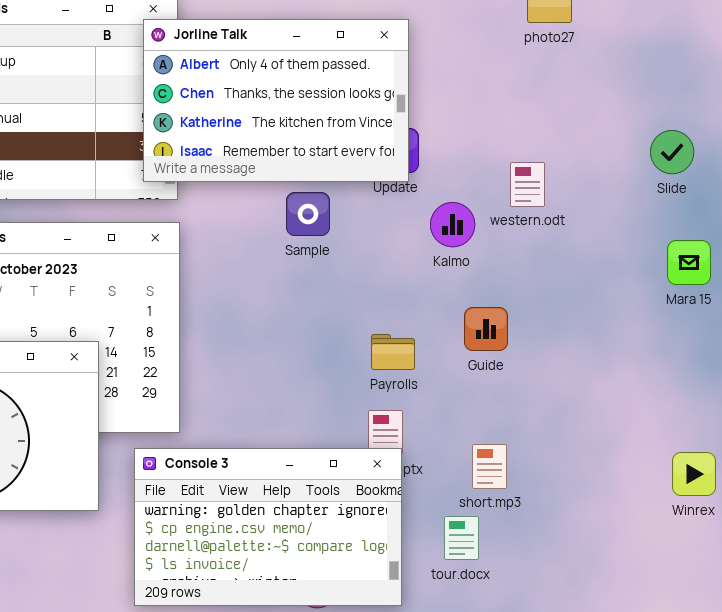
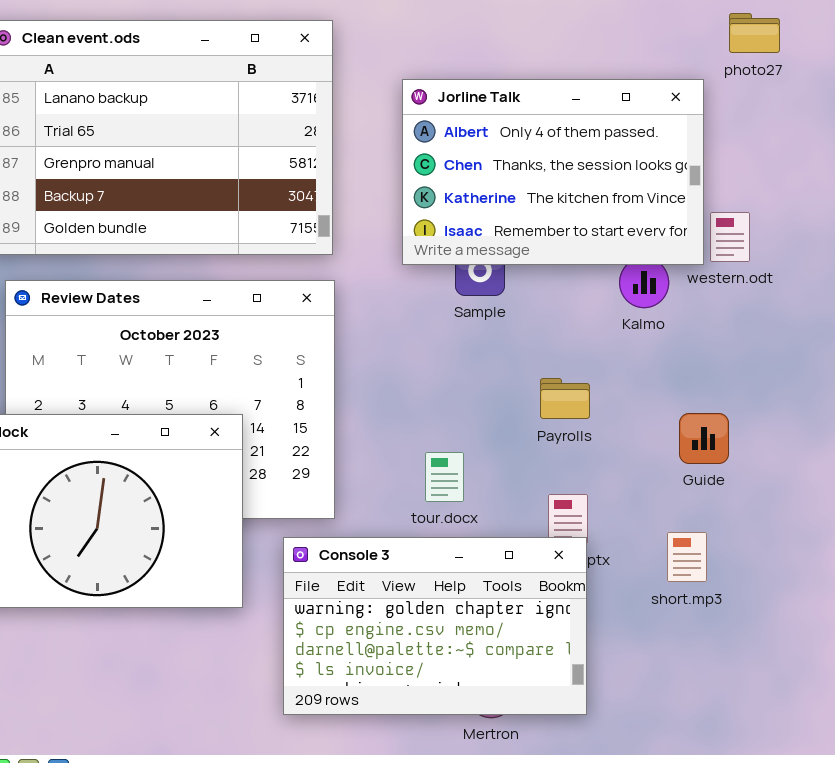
Jorline Talk: [143,19,409,182] -> [402,79,704,265], moved
Guide: [464,307,508,351] -> [679,413,729,464], moved
Payrolls: [371,334,415,370] -> [540,378,590,419], moved
tour.docx: [444,516,479,560] -> [425,452,464,502], moved

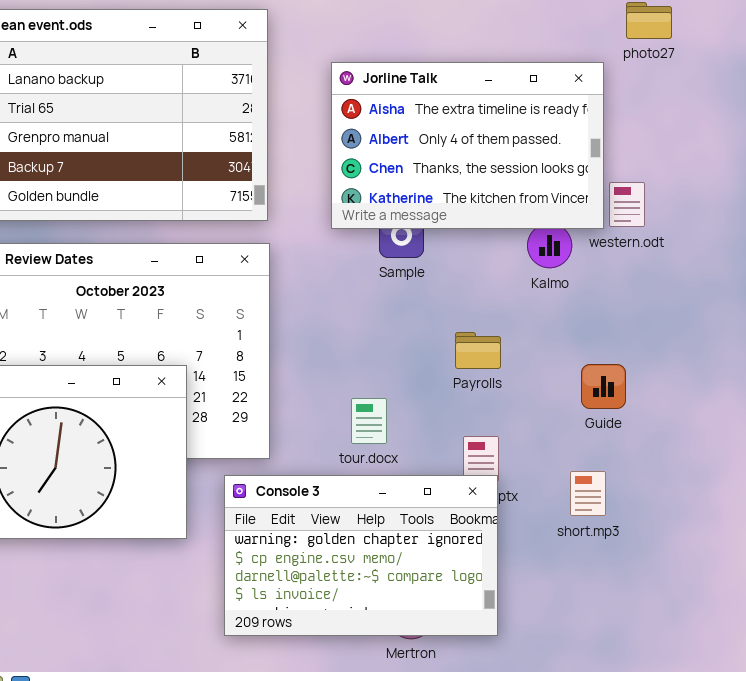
Jorline Talk: [402,79,704,265] -> [331,62,604,229], scrolled up 1 row

